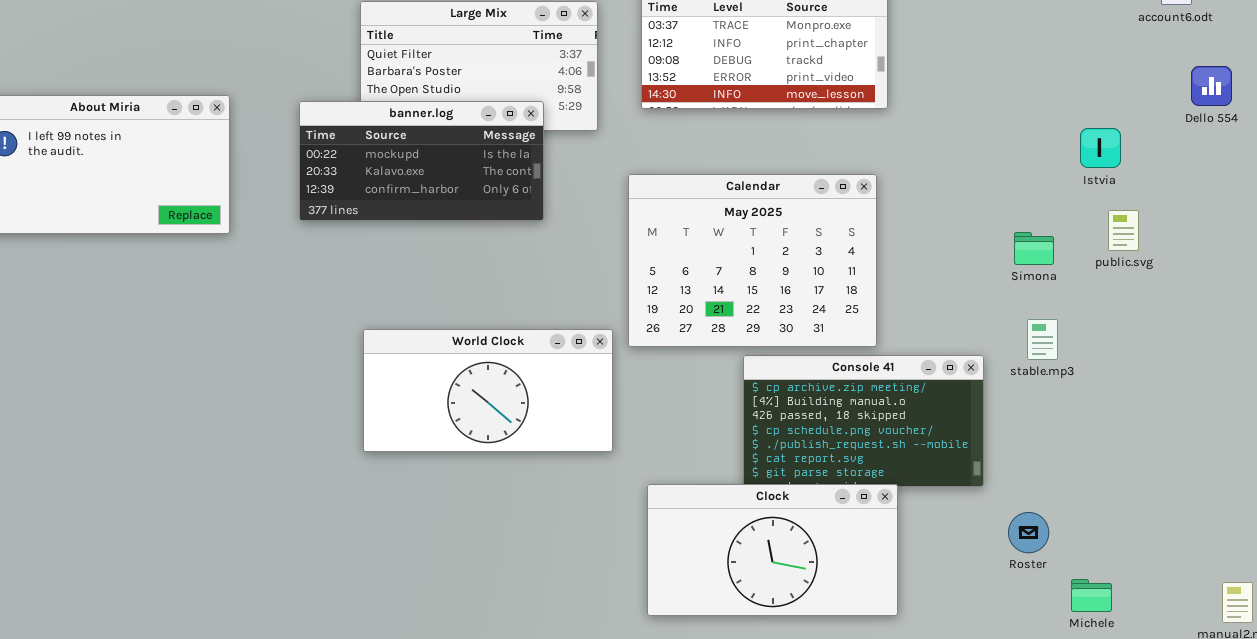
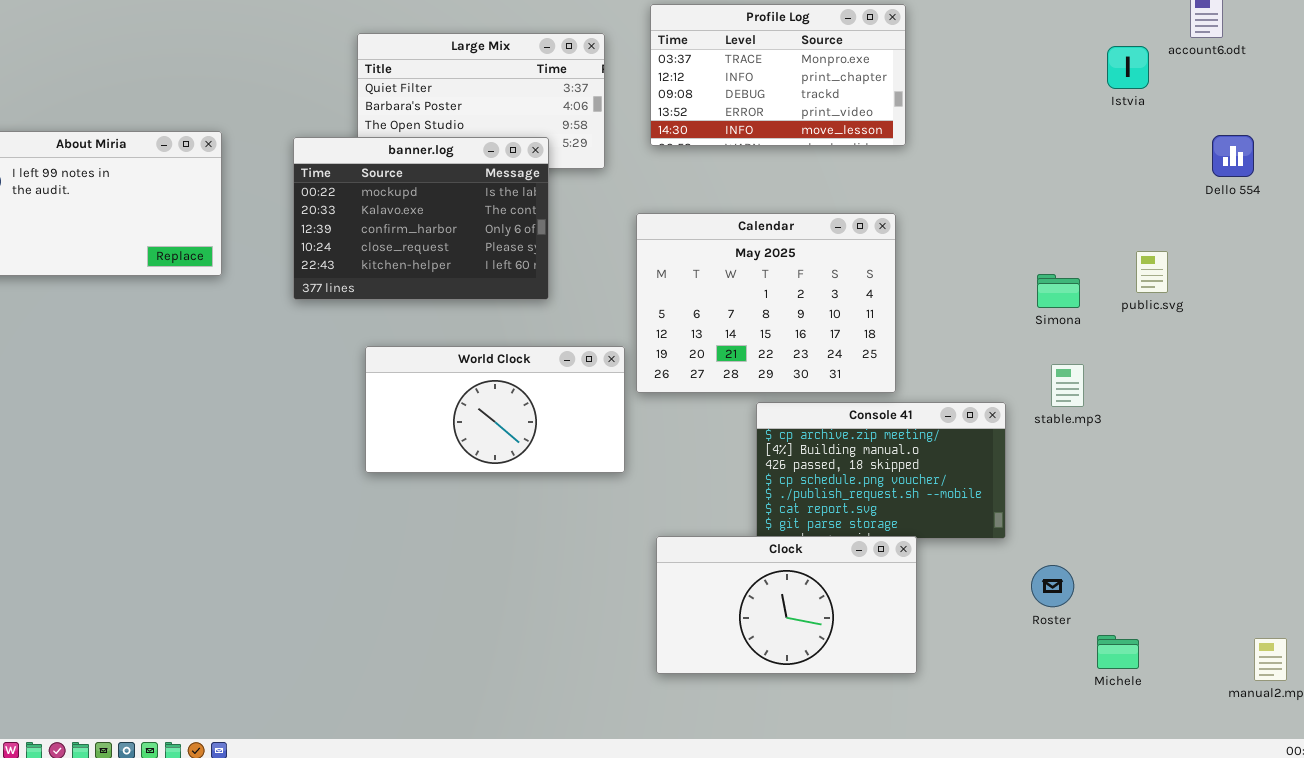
Dello 554: [1191,66,1232,106] -> [1212,135,1254,177], moved
banner.log: [299,101,544,221] -> [293,137,549,300], resized
Istvia: [1080,128,1121,168] -> [1107,46,1149,89], moved
World Clock: [363,329,613,452] -> [365,346,625,473], moved

